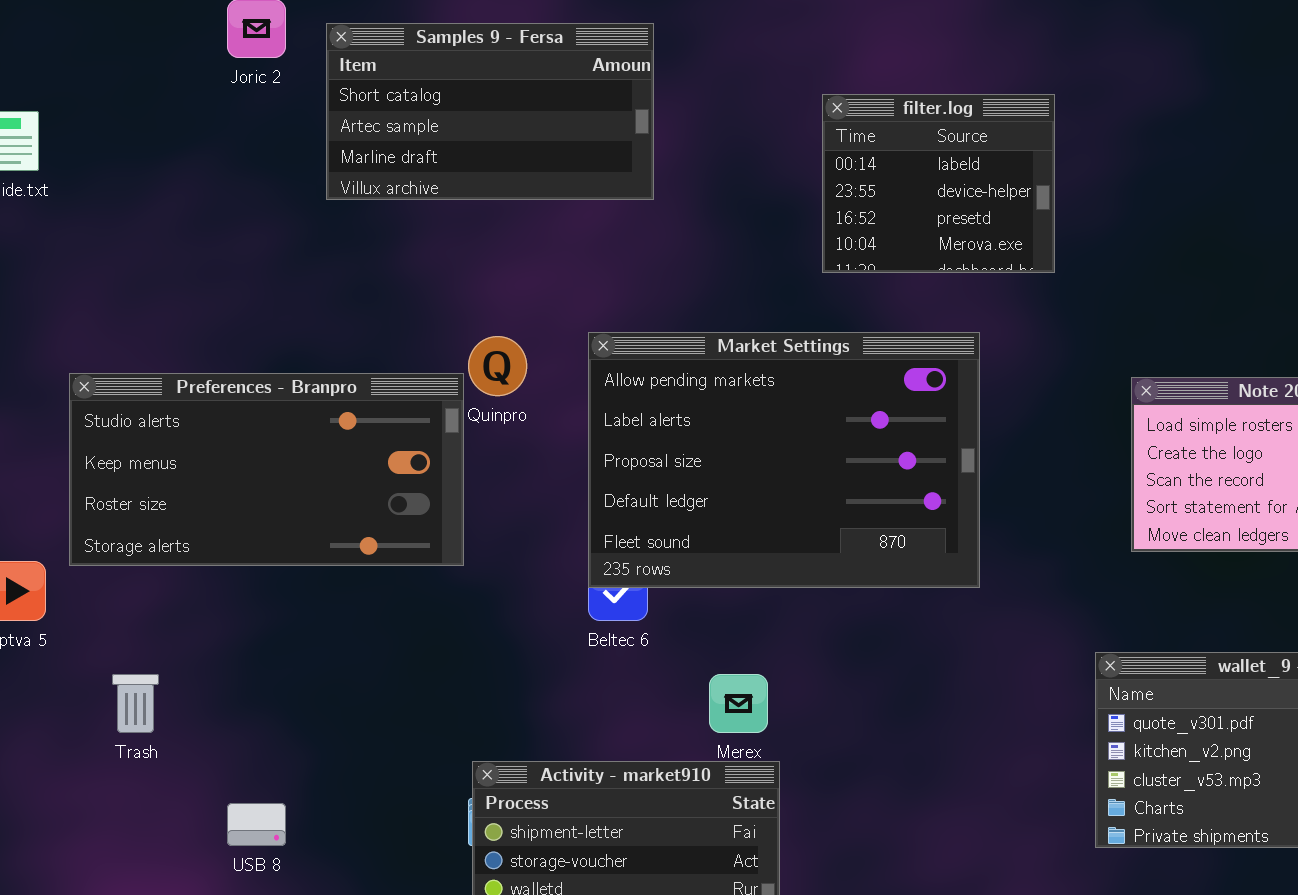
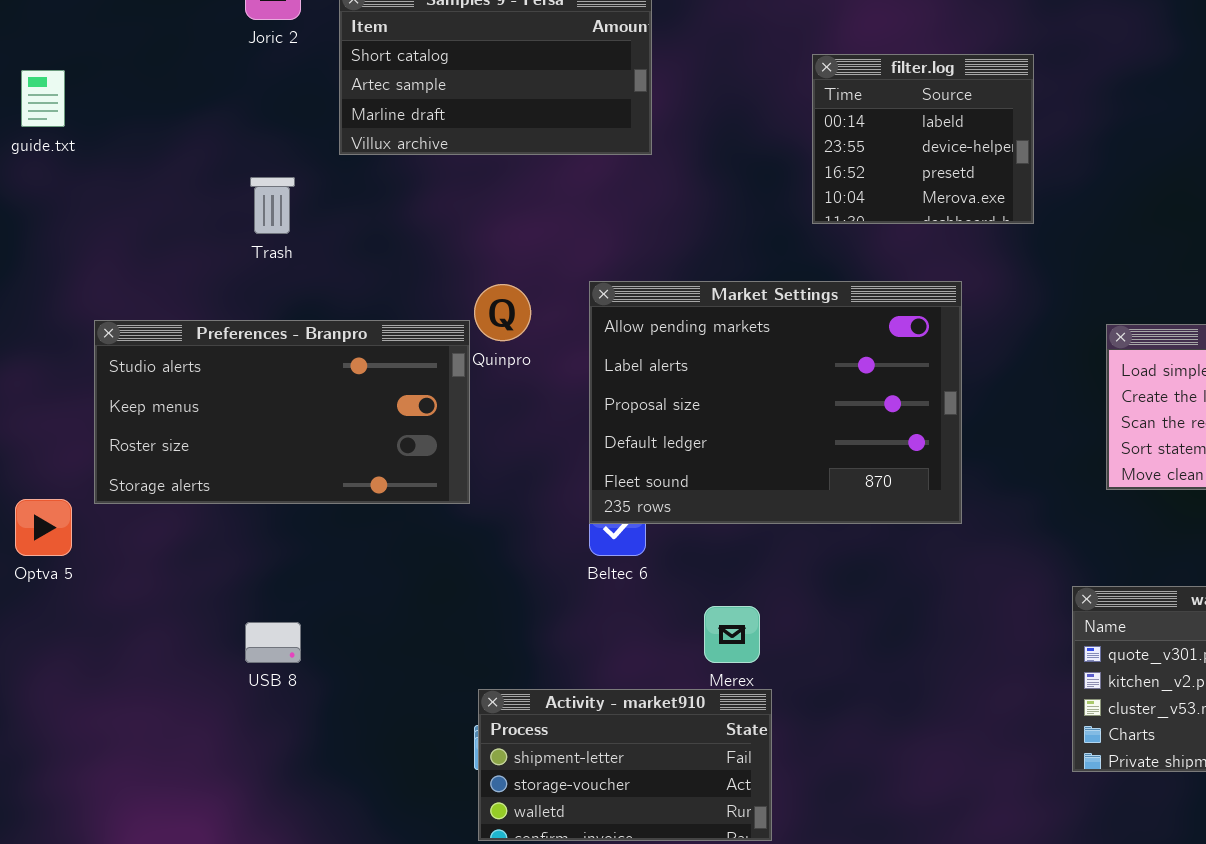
Trash: [112,674,159,733] -> [250,177,295,234], moved
USB 8: [227,803,286,846] -> [245,622,301,663], moved

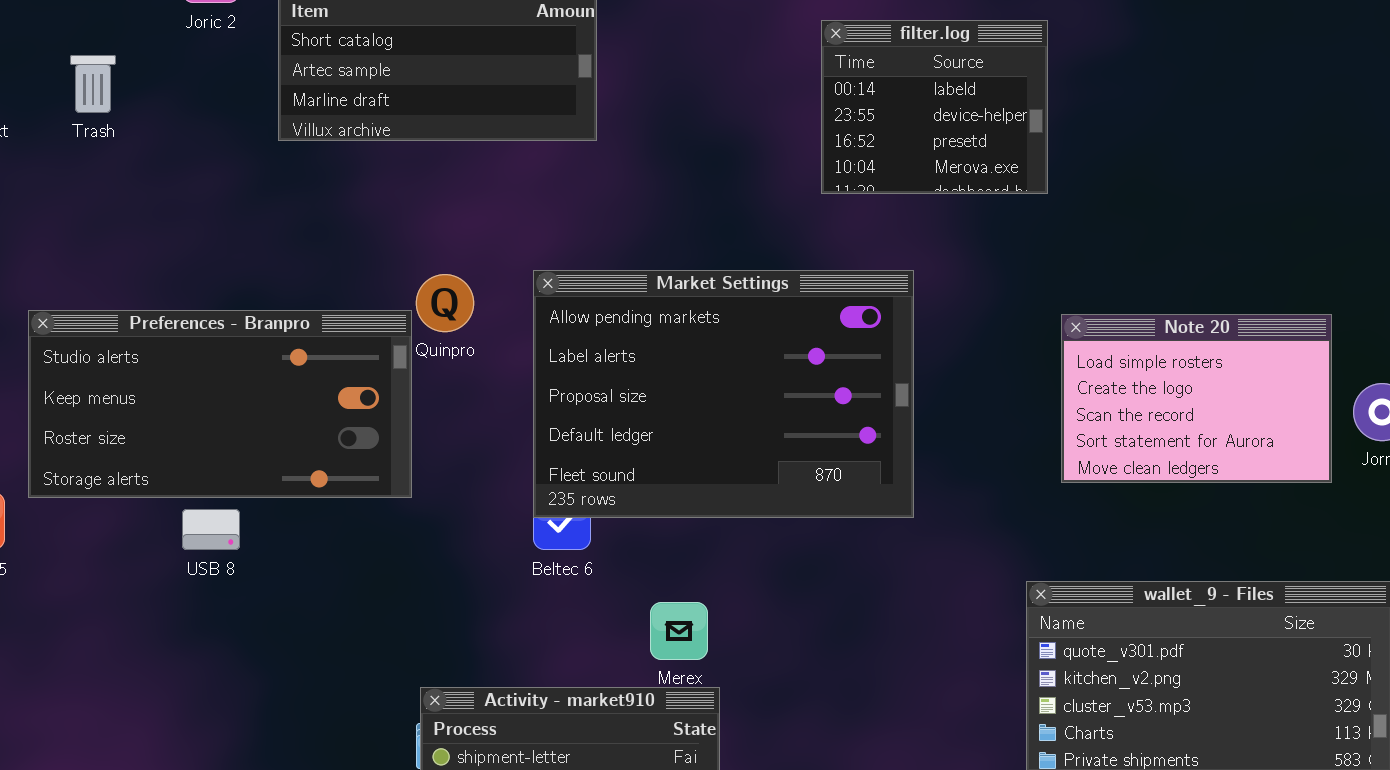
filter.log: [812,54,1034,224] -> [821,20,1048,194], moved
Trash: [250,177,295,234] -> [70,55,116,113], moved
USB 8: [245,622,301,663] -> [182,509,240,550], moved

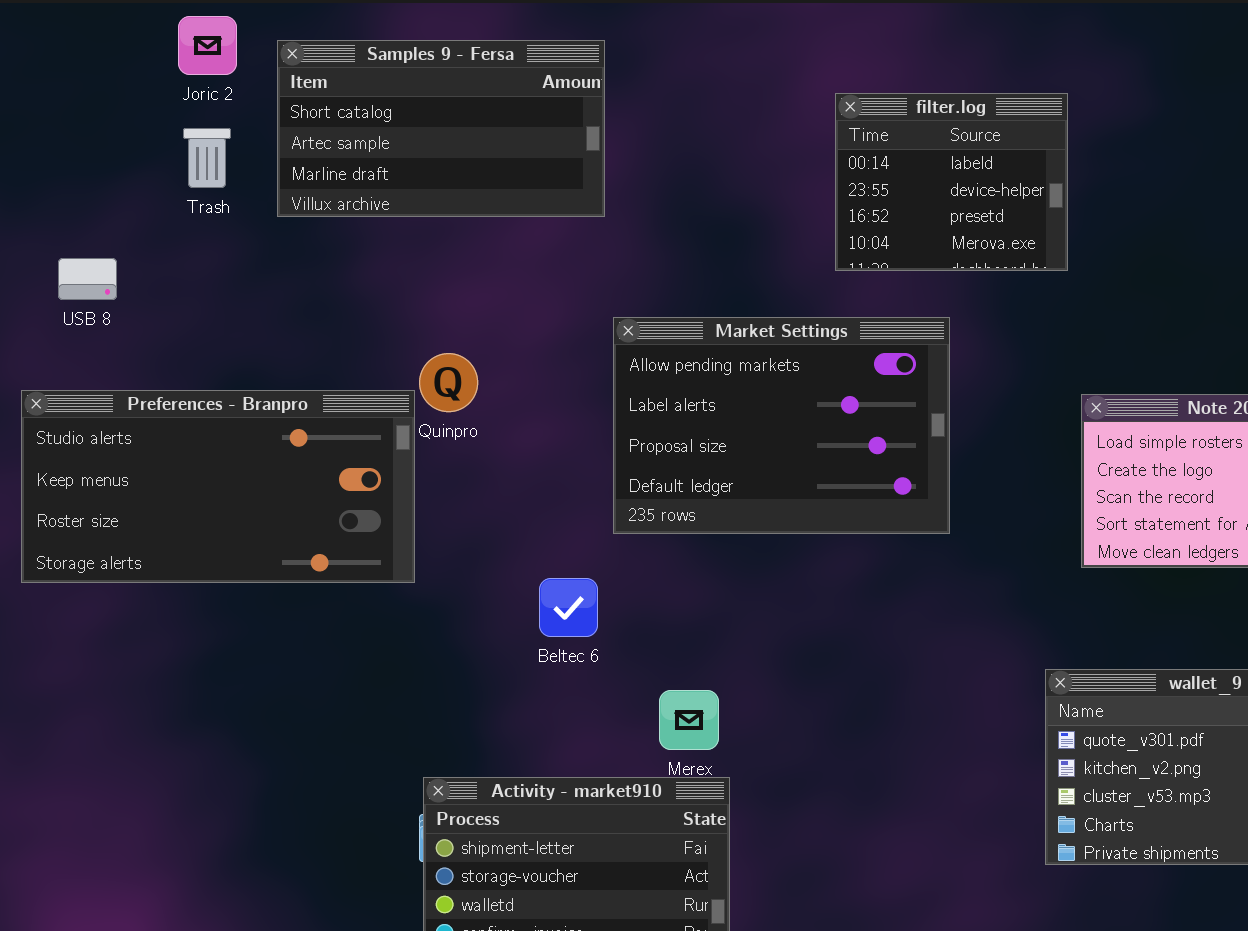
Trash: [70,55,116,113] -> [183,128,231,188], moved
Market Settings: [533,270,914,518] -> [613,317,950,534], moved, resized
USB 8: [182,509,240,550] -> [58,258,117,300], moved

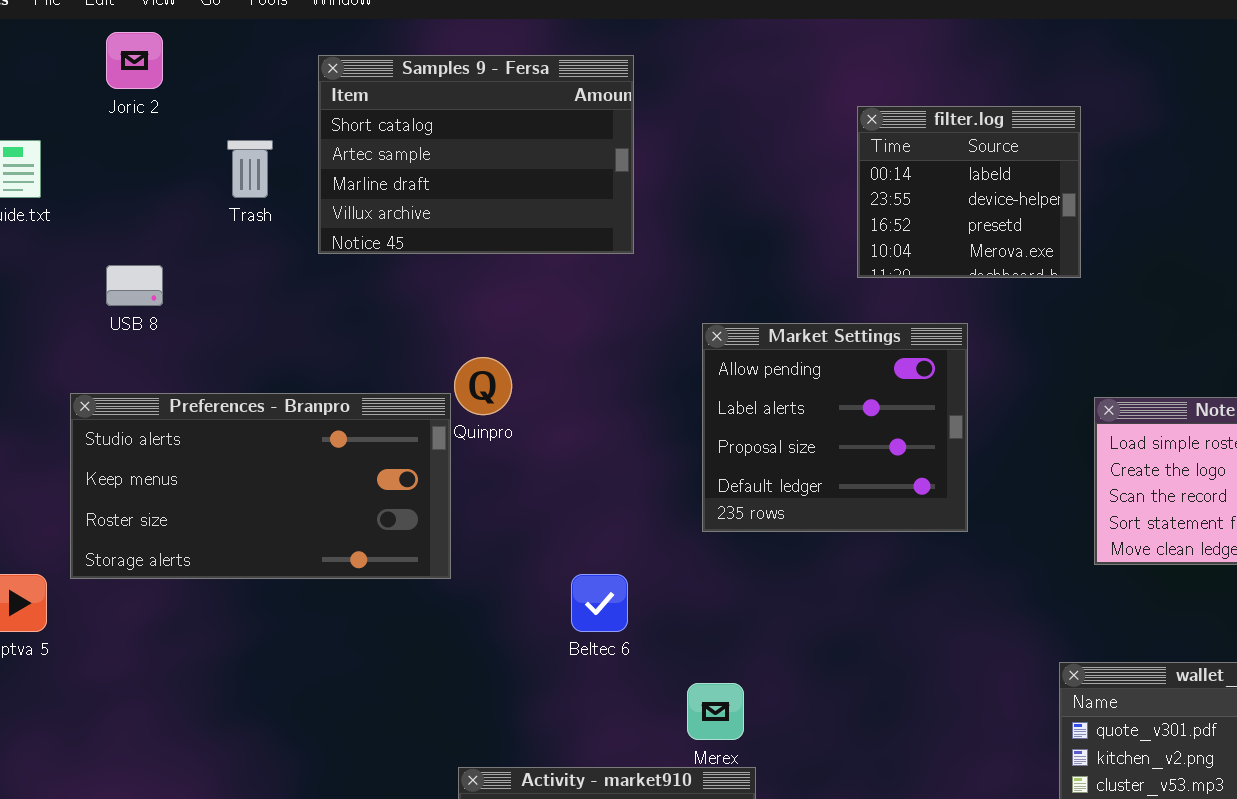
Joric 2: [178,16,237,75] -> [106,32,163,89], moved
Samples 9 - Fersa: [277,40,605,217] -> [318,55,634,254], resized
Market Settings: [613,317,950,534] -> [702,323,968,532], resized

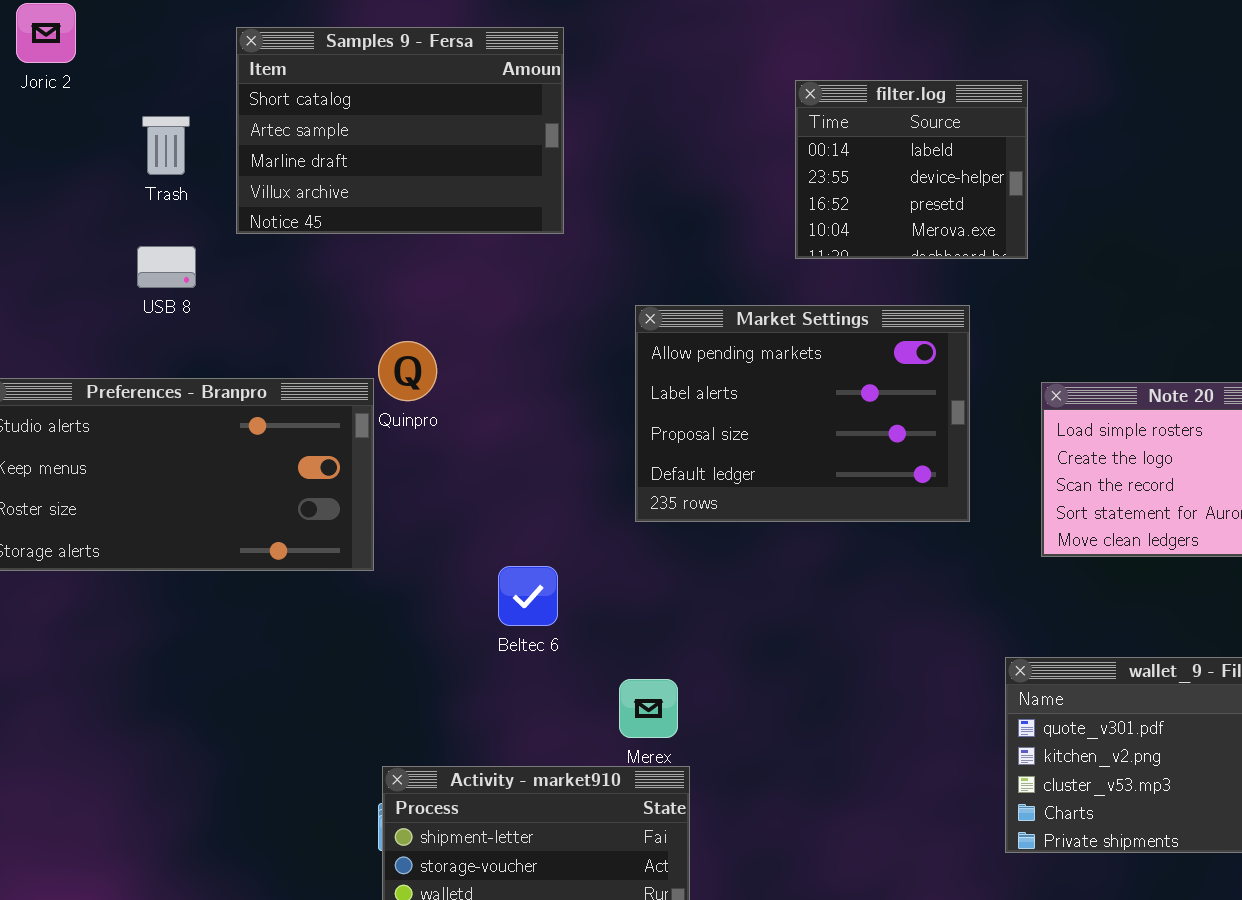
USB 8: [106,265,163,306] -> [137,246,196,288], moved
Market Settings: [702,323,968,532] -> [635,305,970,522], resized

